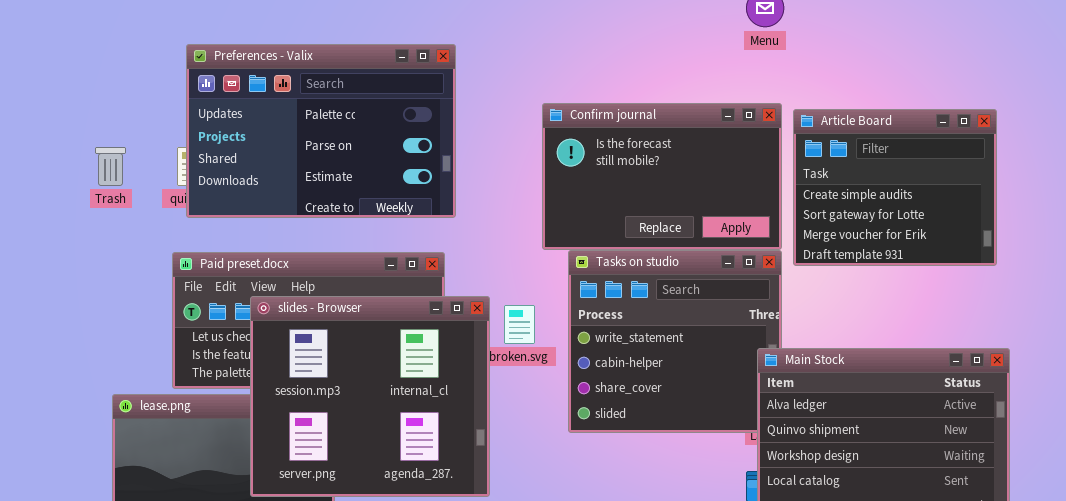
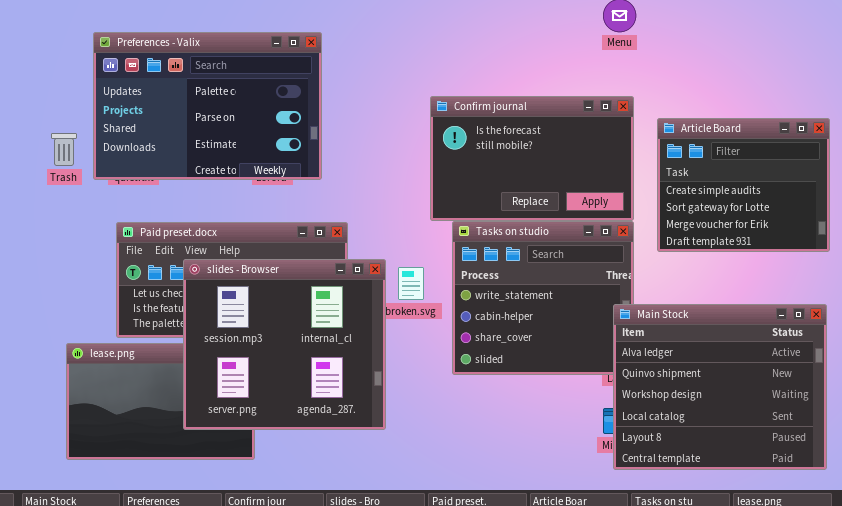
Preferences - Valix: [186,44,456,218] -> [93,32,322,180], moved
Article Board: [793,109,997,266] -> [657,118,830,252], moved

